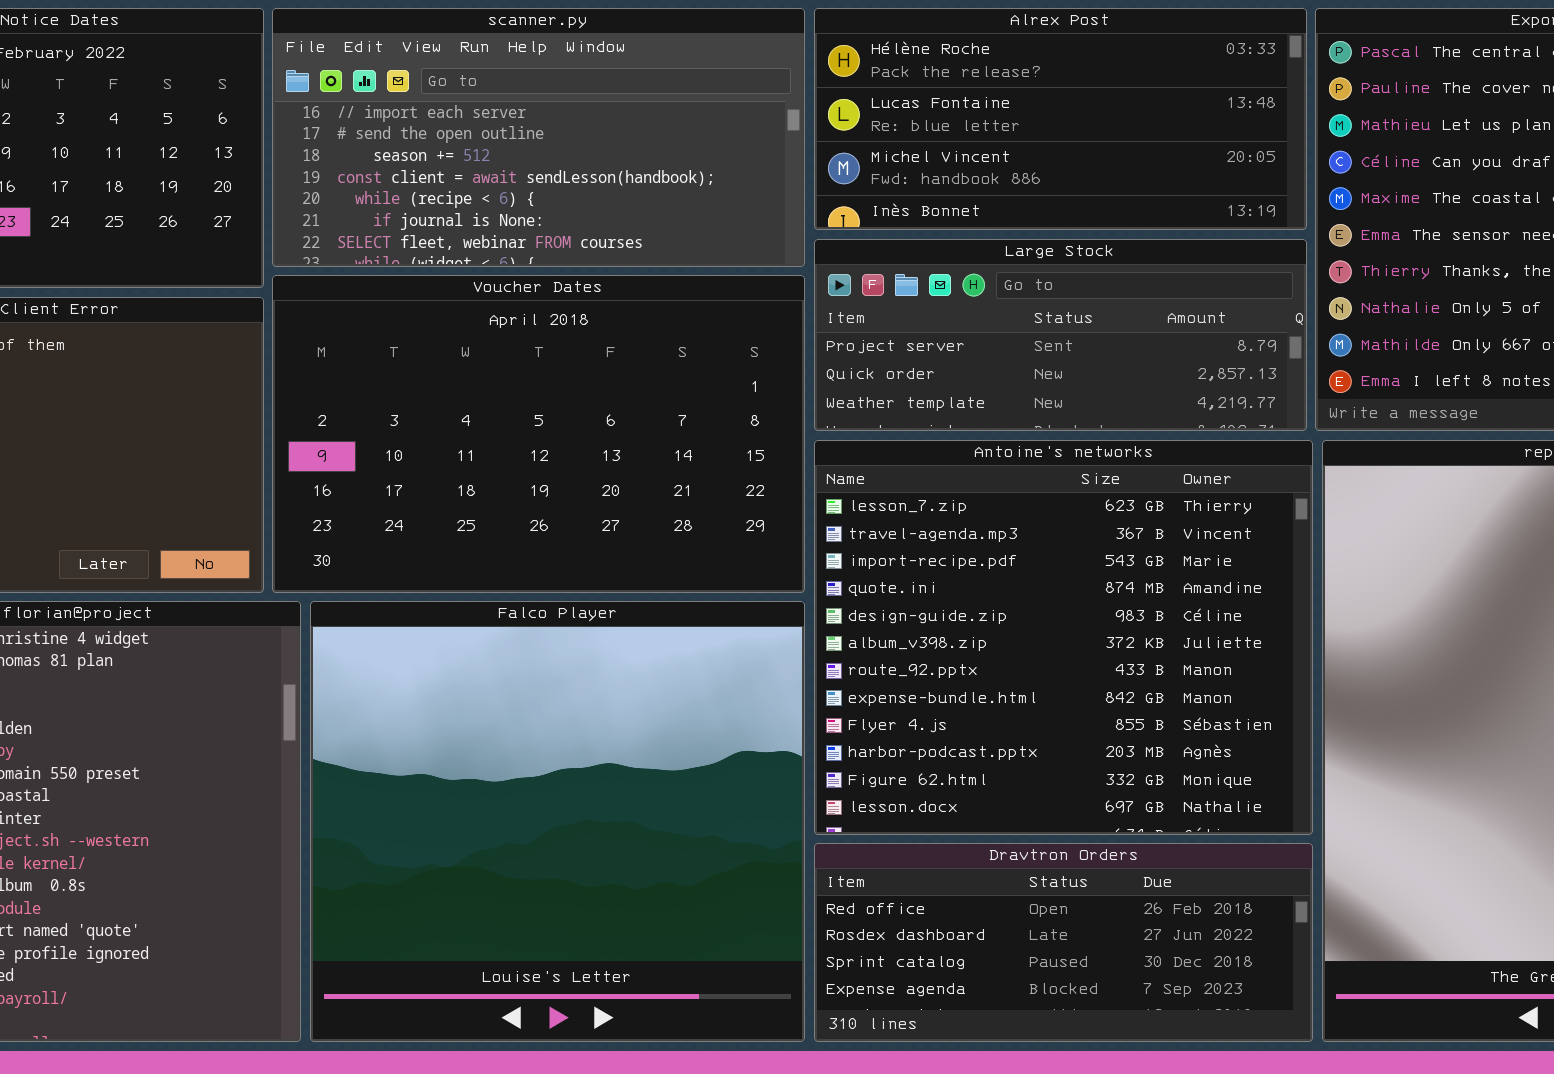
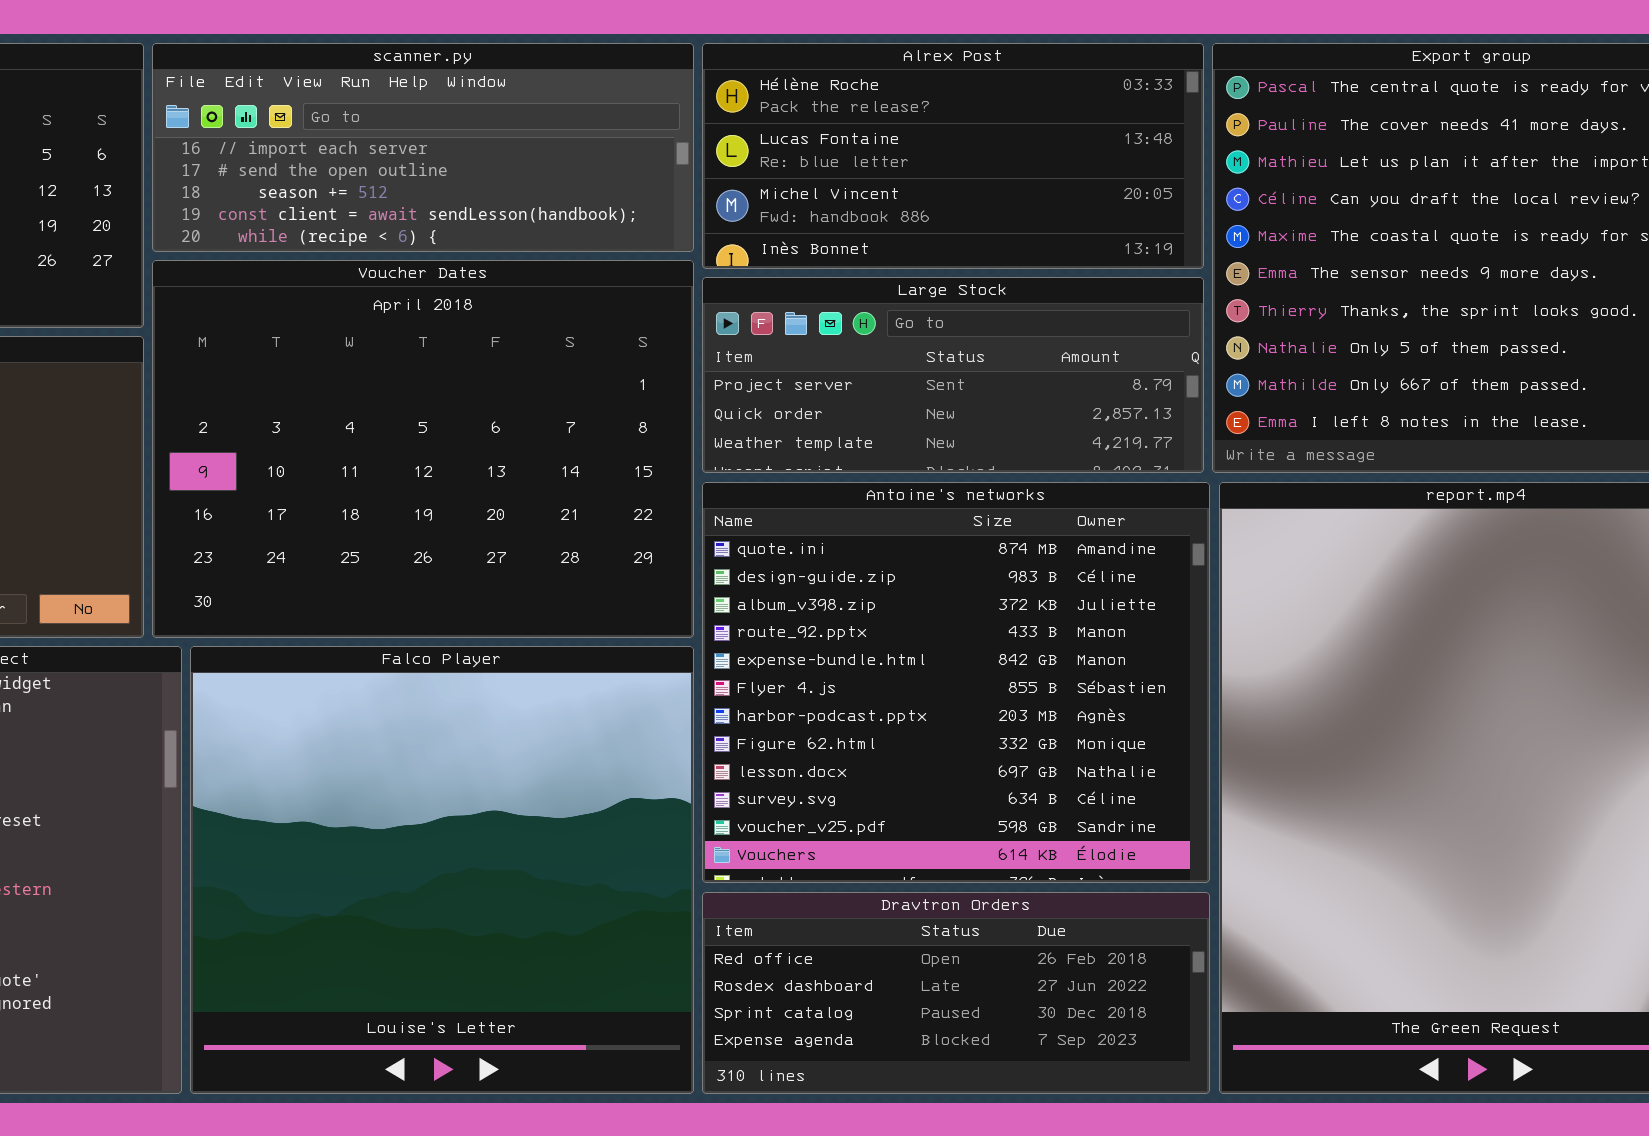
scanner.py: [272,8,805,267] -> [152,43,694,252], resized
Voucher Dates: [272,275,805,593] -> [152,260,694,638], resized
Antoine's networks: [814,440,1313,835] -> [702,482,1210,883], scrolled down 3 rows

